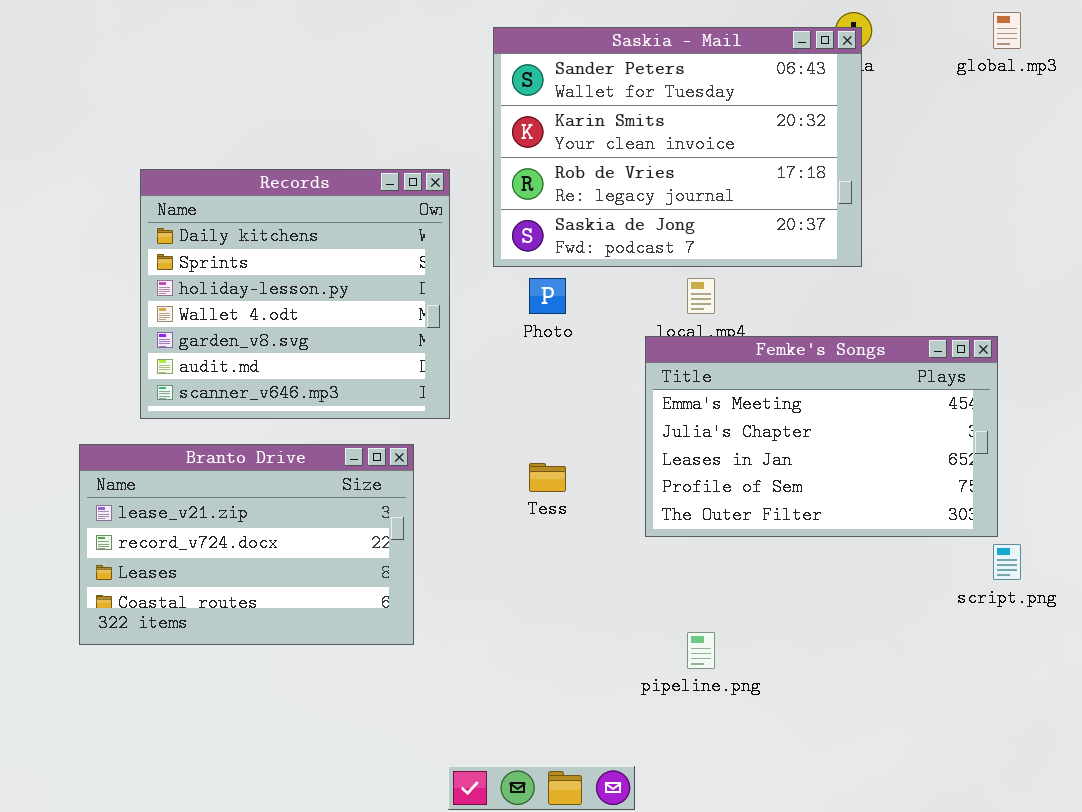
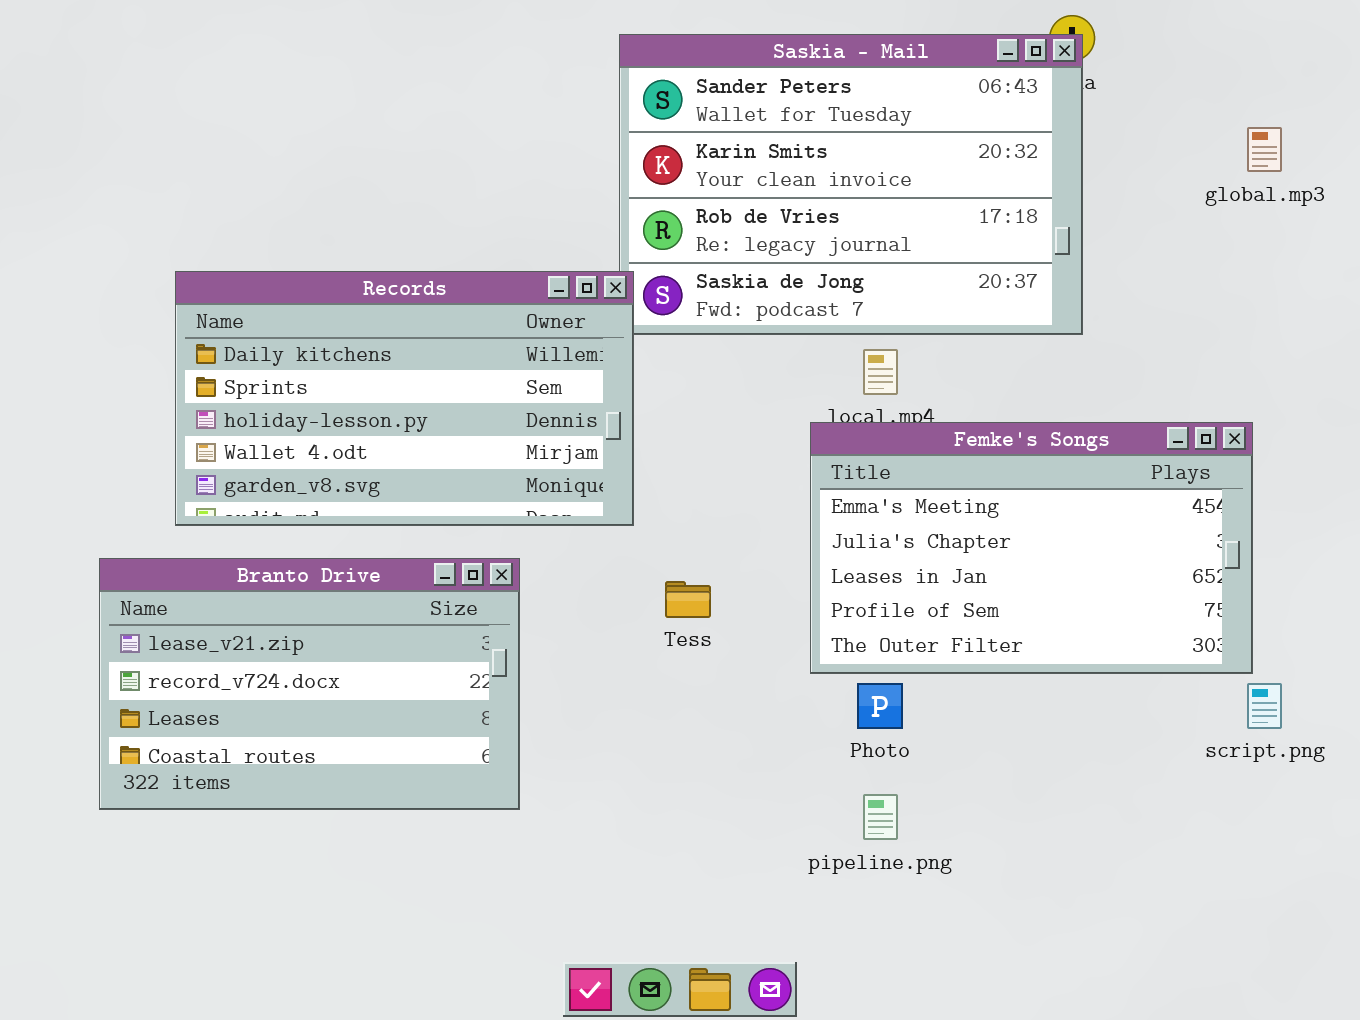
global.mp3: [993,12,1021,49] -> [1247,127,1282,172], moved
Records: [140,169,450,419] -> [175,271,634,526], resized
Photo: [529,278,566,314] -> [857,683,903,729], moved

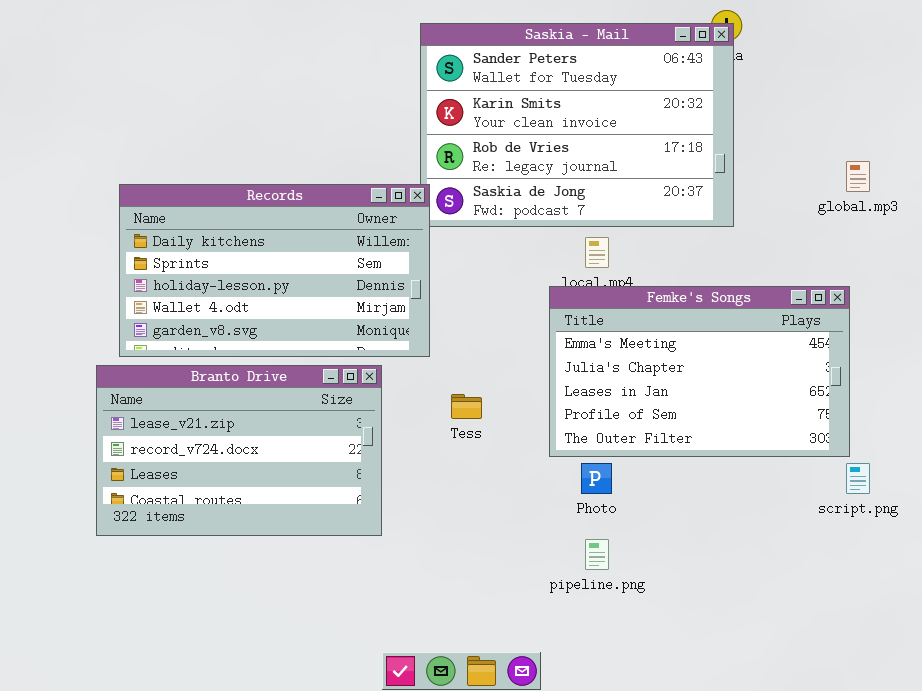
global.mp3: [1247,127,1282,172] -> [846,161,870,192], moved
Branto Drive: [99,558,520,810] -> [96,365,382,536], moved

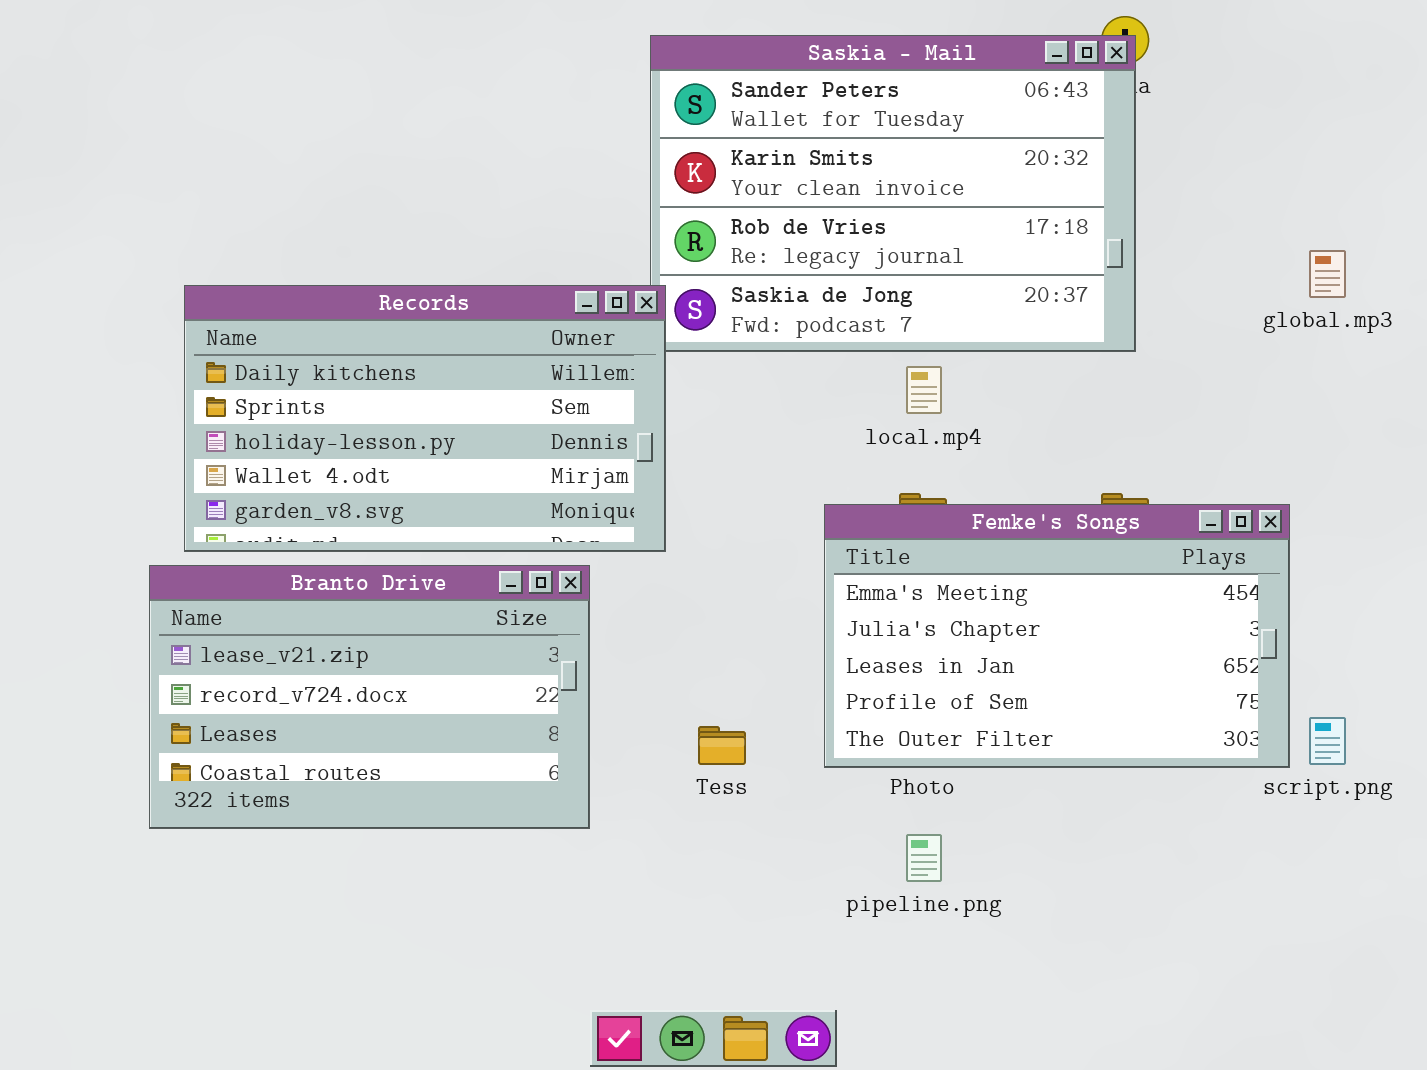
Femke's Songs: [549,286,850,457] -> [824,504,1290,768], moved
Tess: [451,394,482,419] -> [698,726,746,765], moved

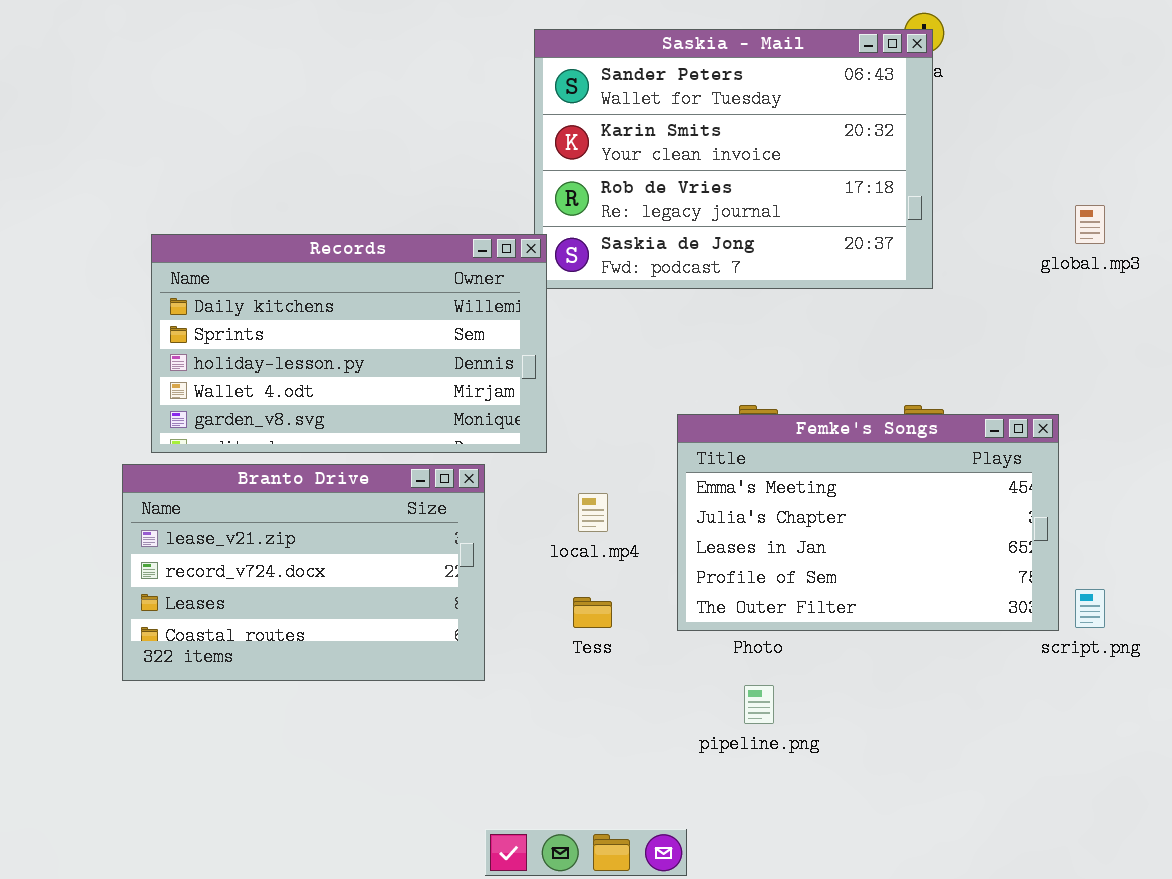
local.mp4: [906,366,942,414] -> [578,493,608,532], moved

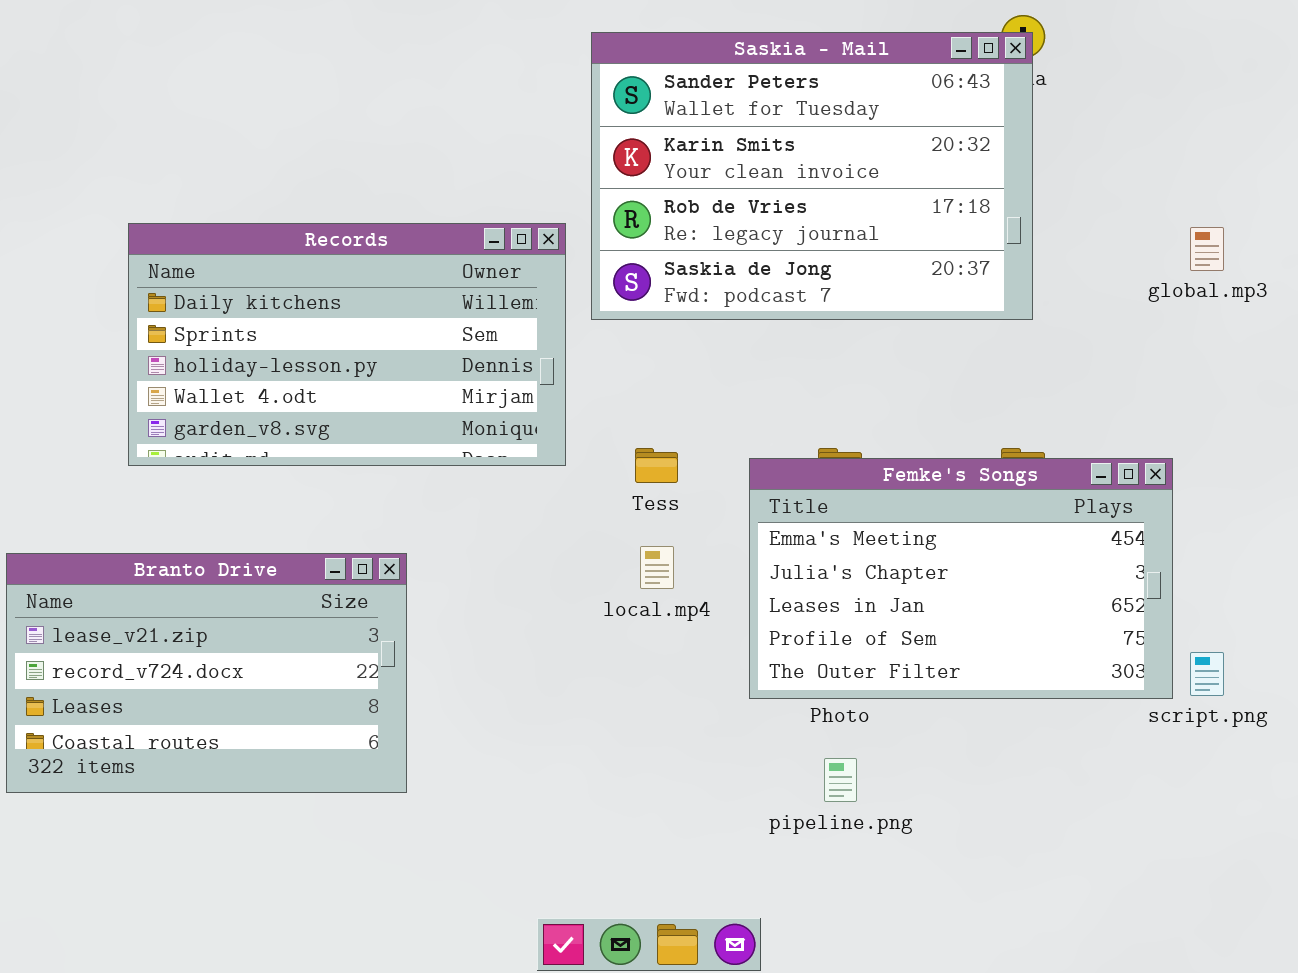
Records: [151,234,547,453] -> [128,223,566,466], moved
Branto Drive: [122,464,485,681] -> [6,553,407,793], moved
Tess: [573,597,612,628] -> [635,448,678,483], moved

